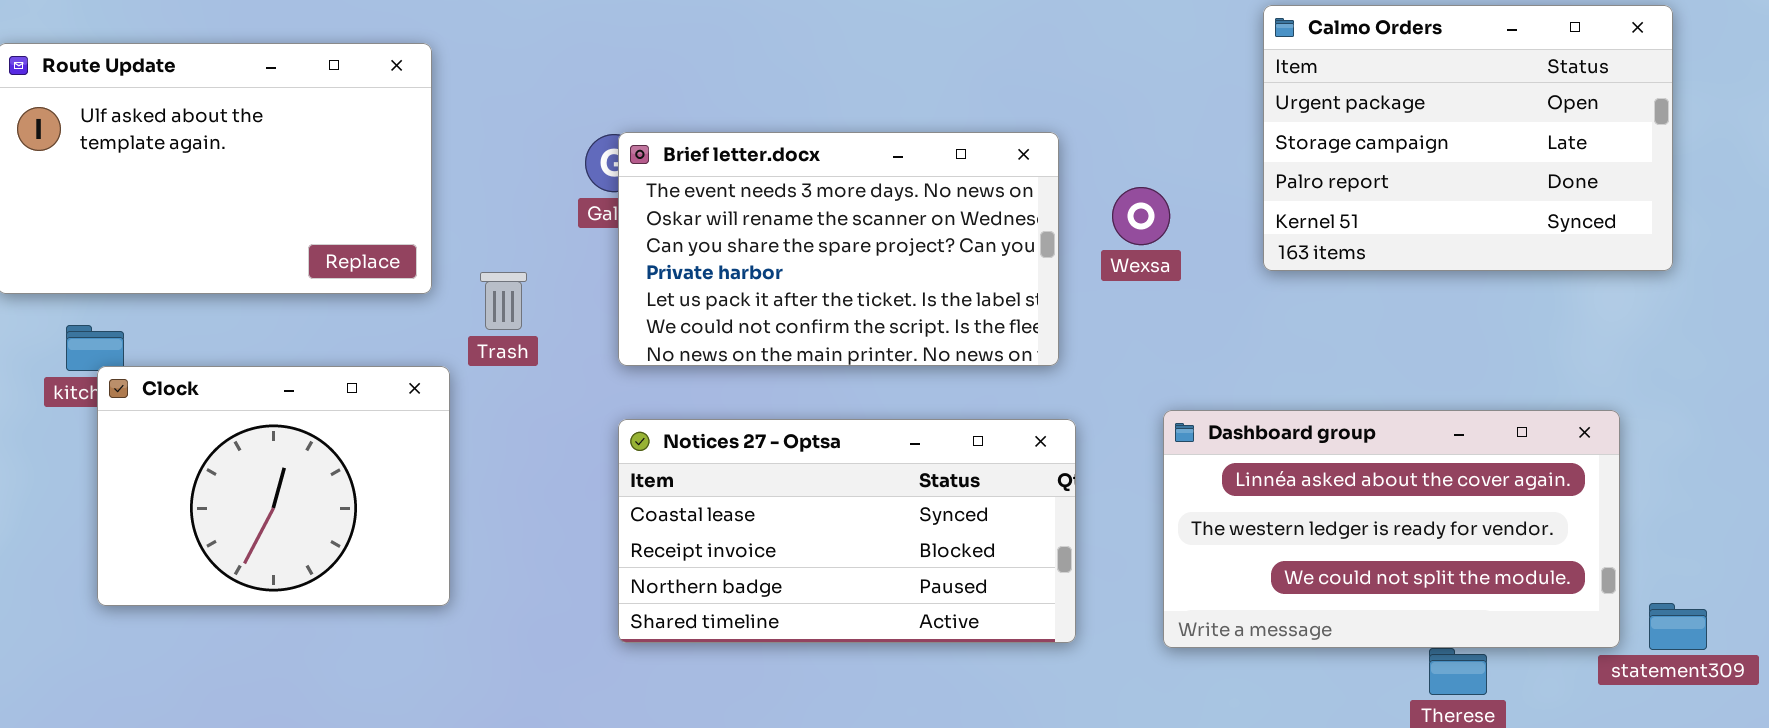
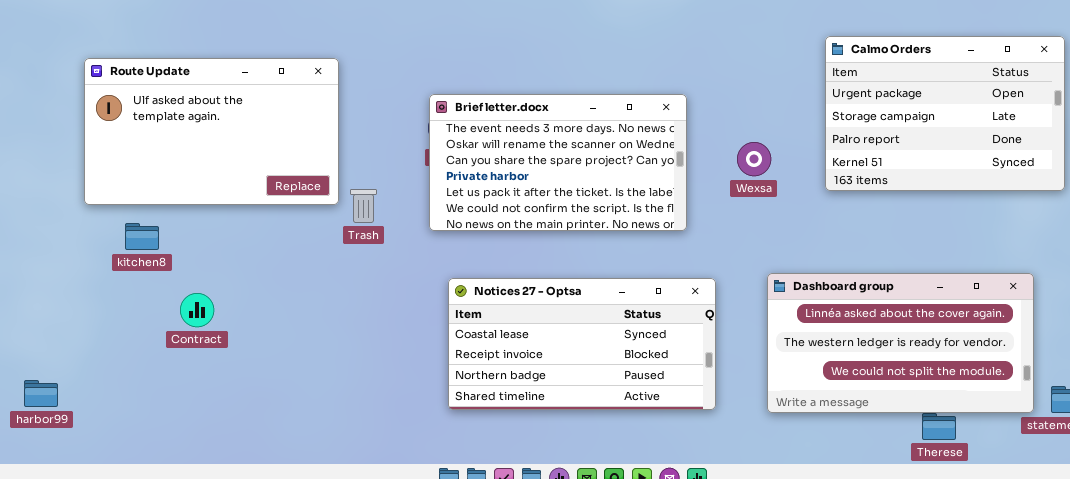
Brief letter.docx: [618,132,1059,366] -> [429,94,687,231], moved
Trash: [480,272,527,330] -> [350,189,377,223], moved
Clock: [97,366,450,606] -> none, closed

